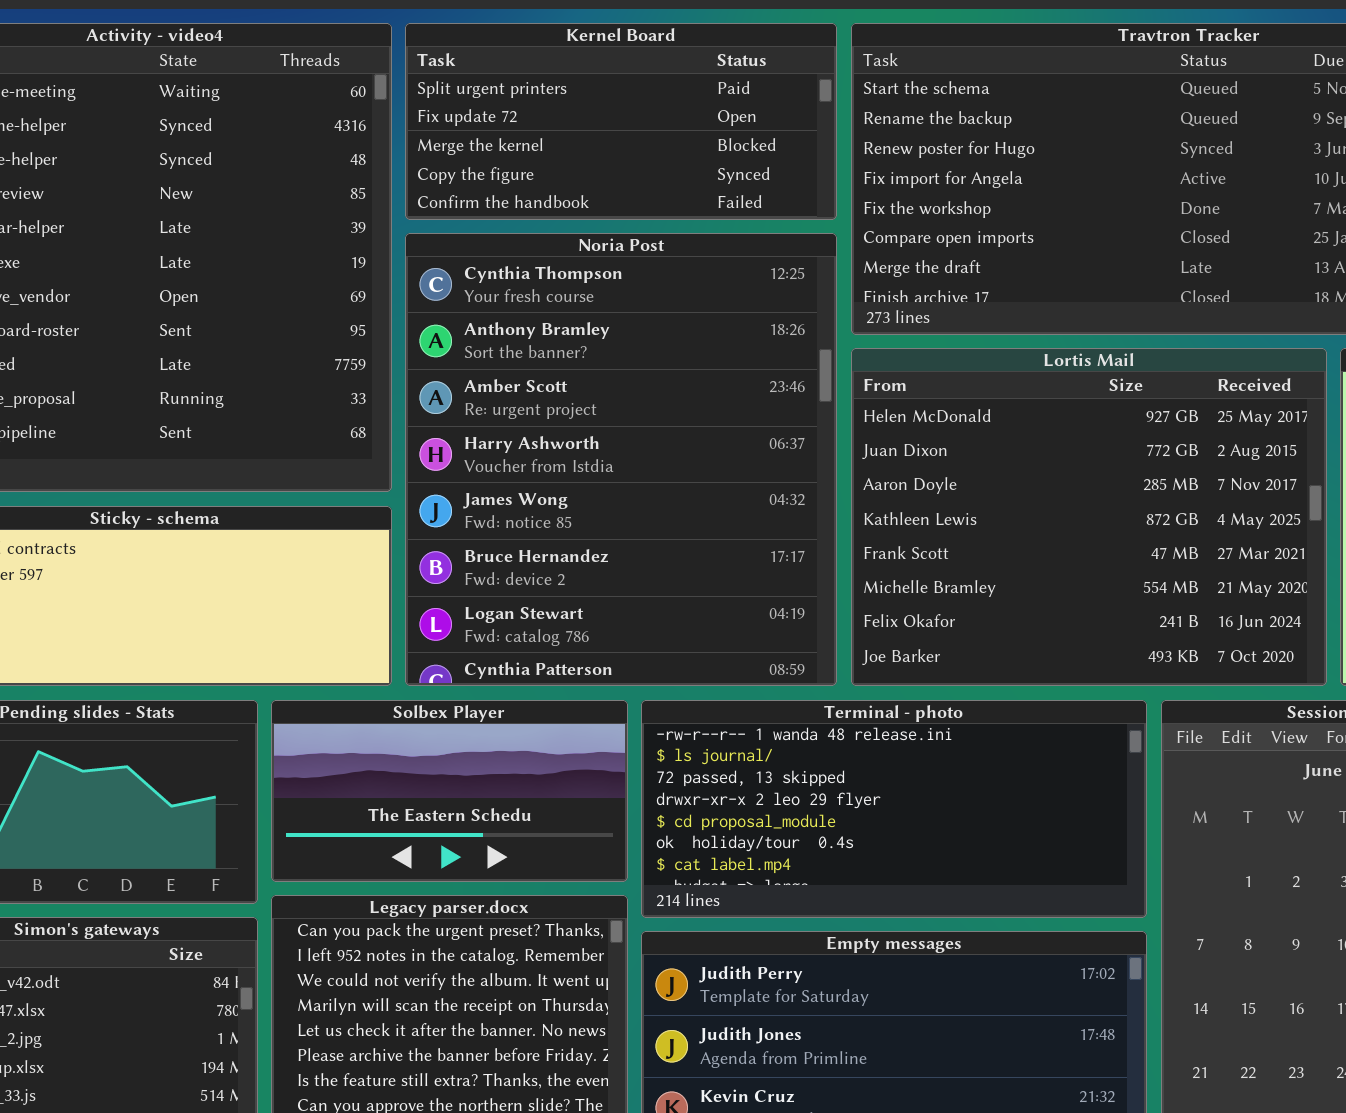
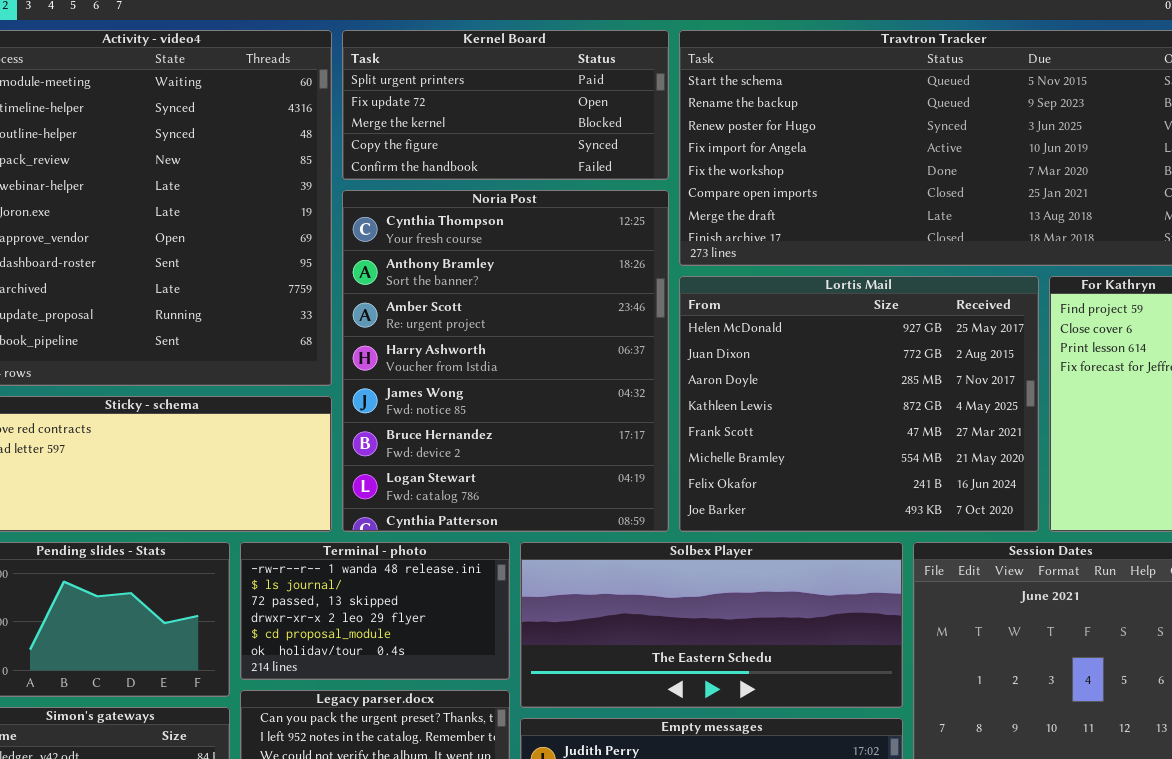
Solbex Player: [271,700,628,882] -> [520,542,903,708], moved, resized
Terminal - photo: [641,700,1147,918] -> [240,542,510,680], moved, resized

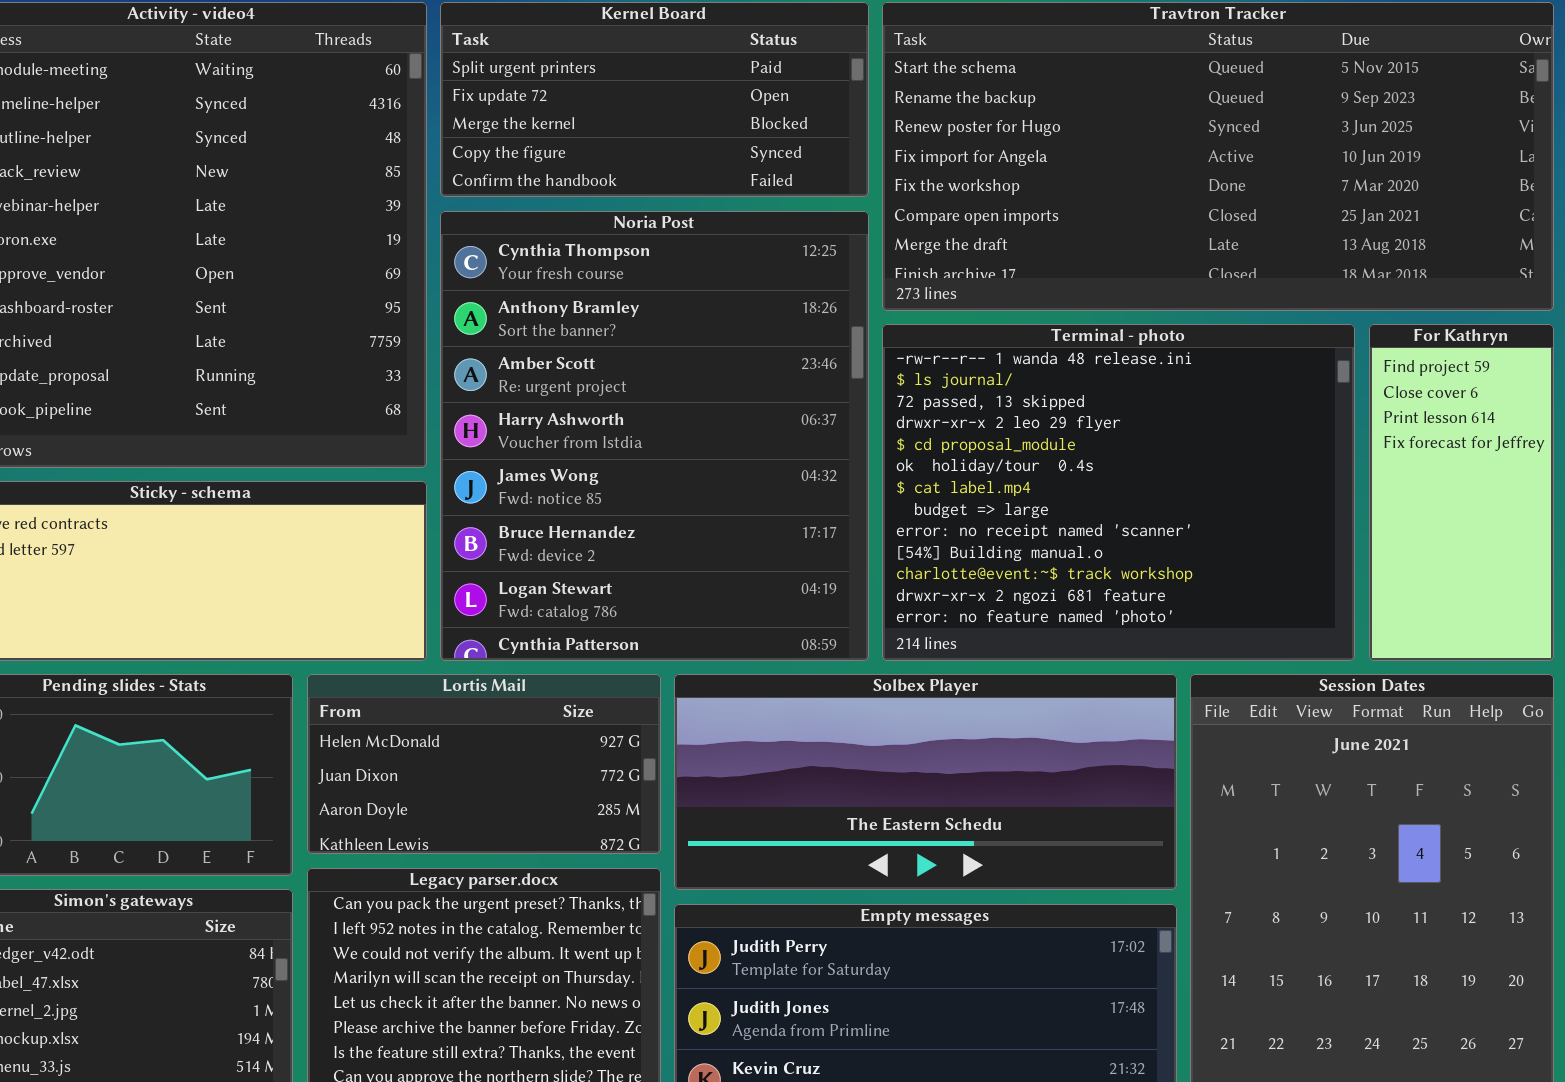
Lortis Mail: [679,276,1039,532] -> [307,674,661,854], moved, resized
Terminal - photo: [240,542,510,680] -> [882,324,1355,661], moved, resized

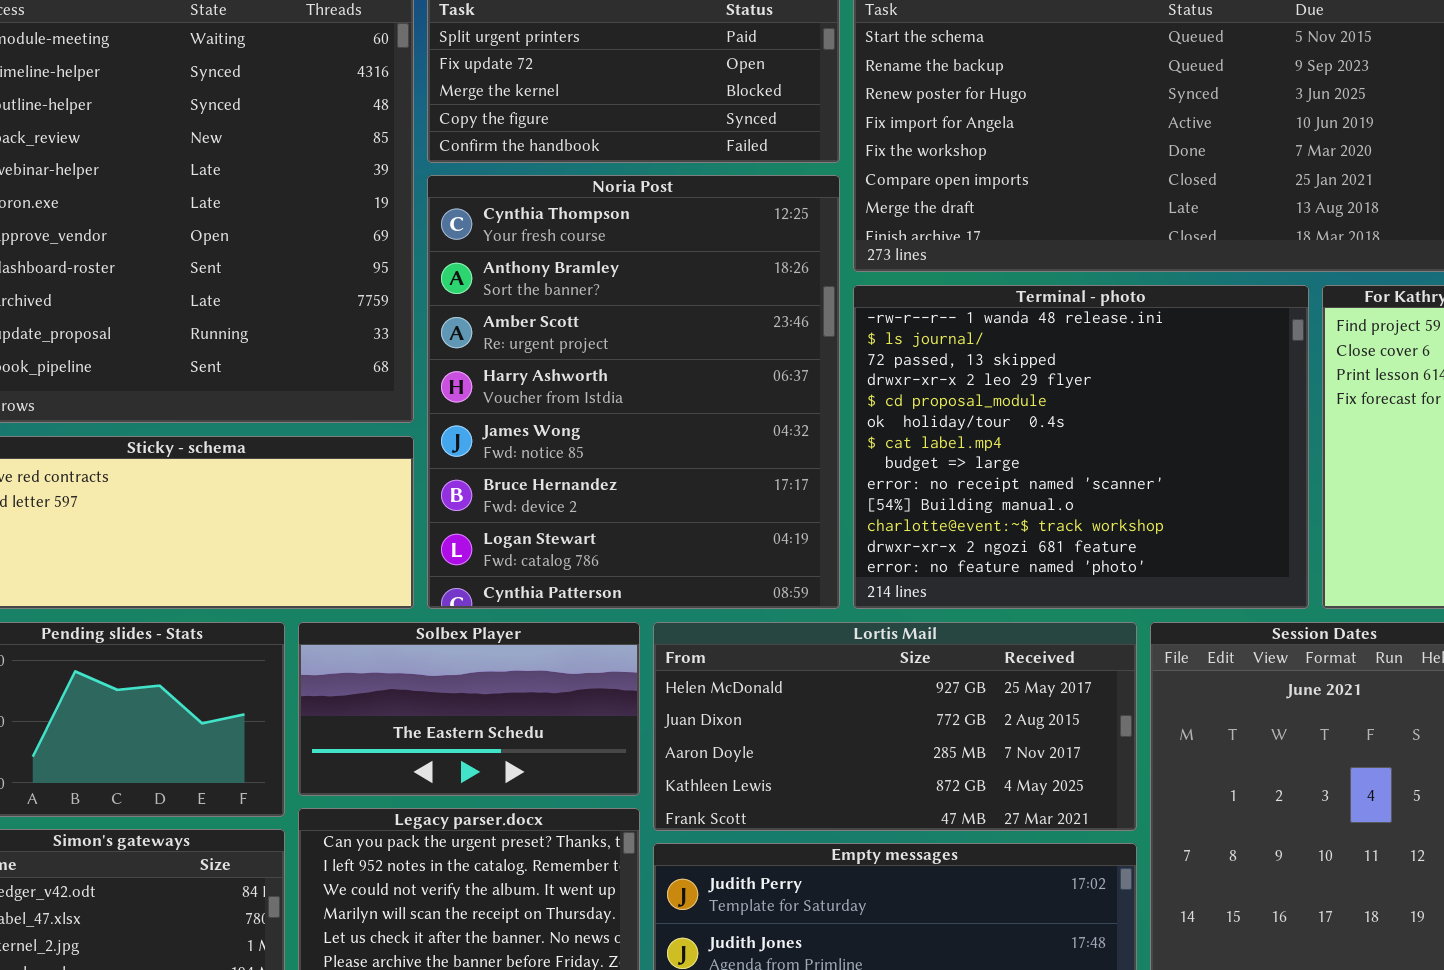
Lortis Mail: [307,674,661,854] -> [653,622,1137,831], moved, resized
Solbex Player: [674,674,1177,890] -> [298,622,640,796], moved, resized

